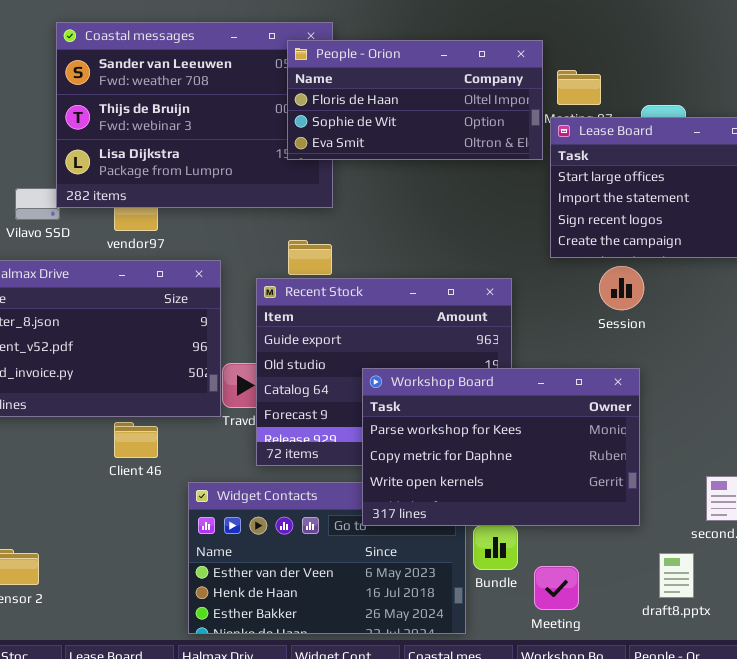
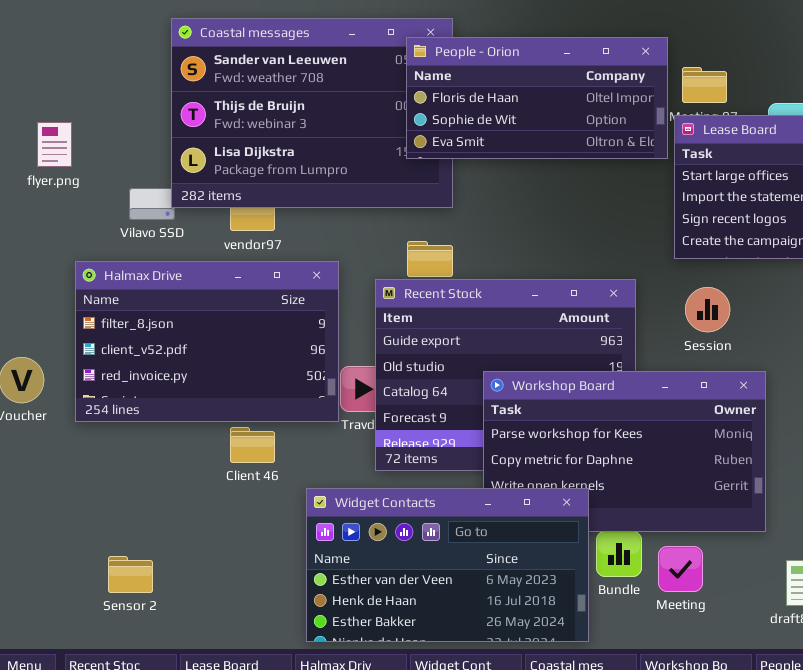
Session: [599,266,644,310] -> [685,287,730,332], moved
Widget Contacts: [188,482,466,634] -> [306,488,589,642], raised
Meeting: [534,566,579,610] -> [658,546,703,592], moved

